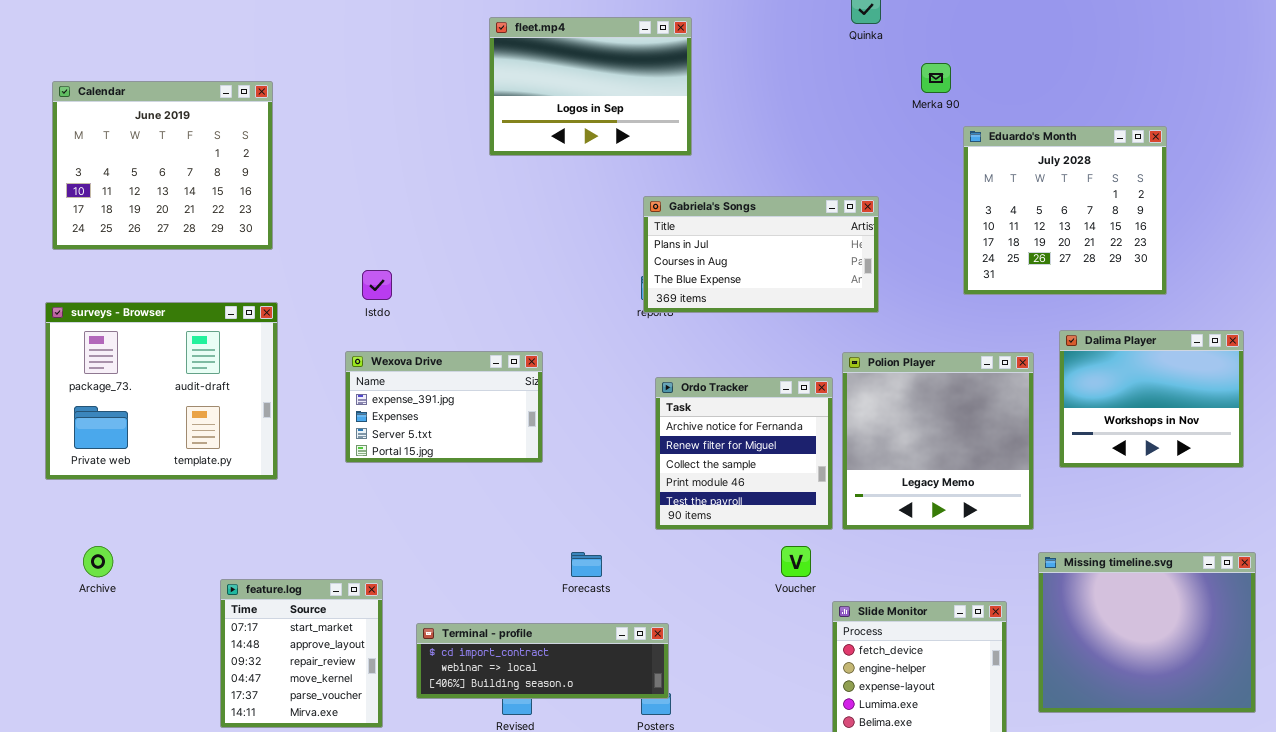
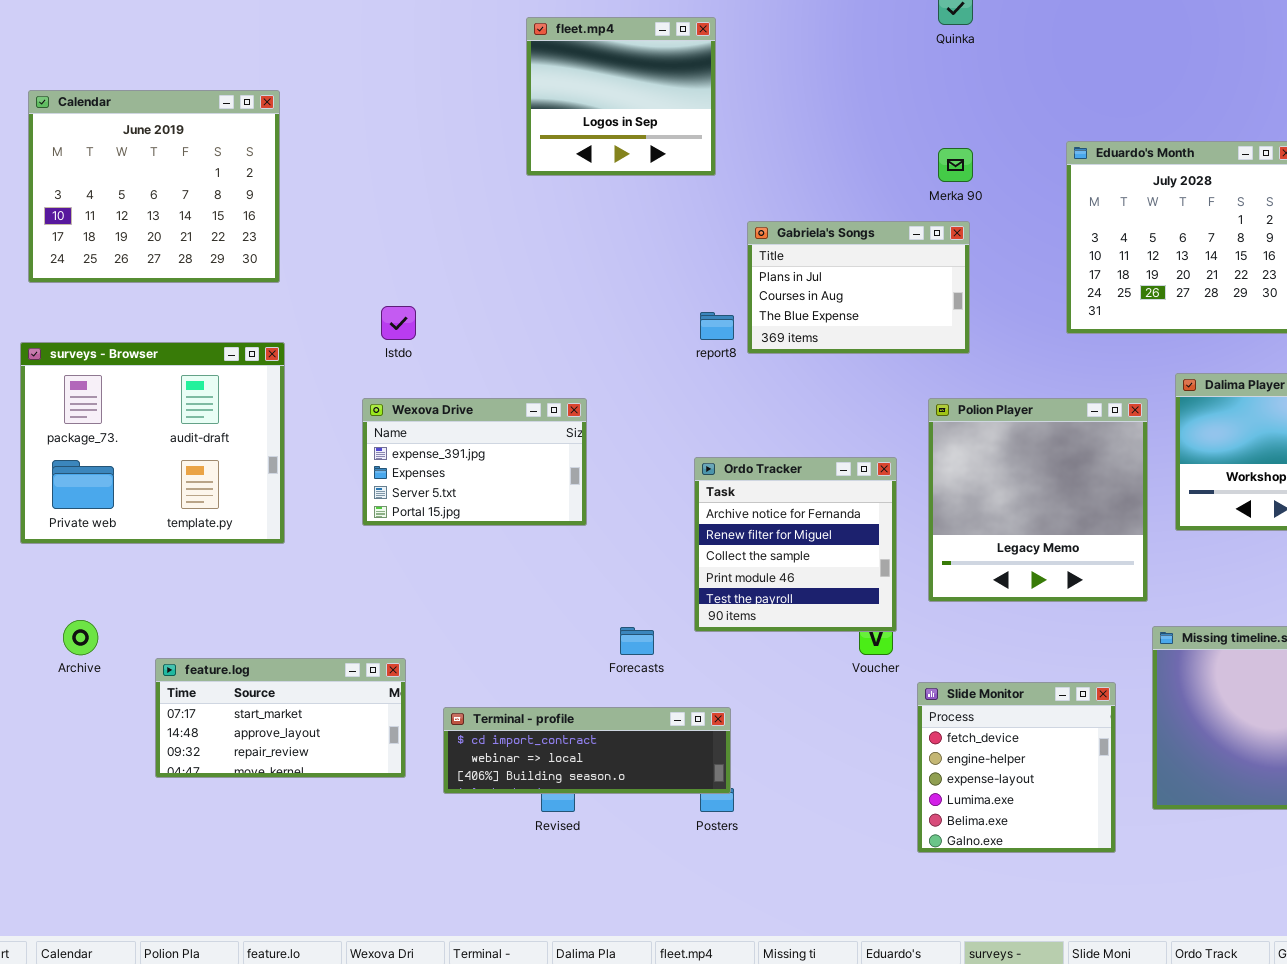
fleet.mp4: [489,17,692,156] -> [526,17,716,176], resized
Merka 90: [921,63,951,93] -> [938,148,973,182], moved
Gabriela's Songs: [643,196,879,313] -> [747,221,970,354], resized
Ordo Tracker: [655,377,833,530] -> [694,457,897,632], moved
feature.log: [220,579,383,728] -> [155,658,406,778], resized

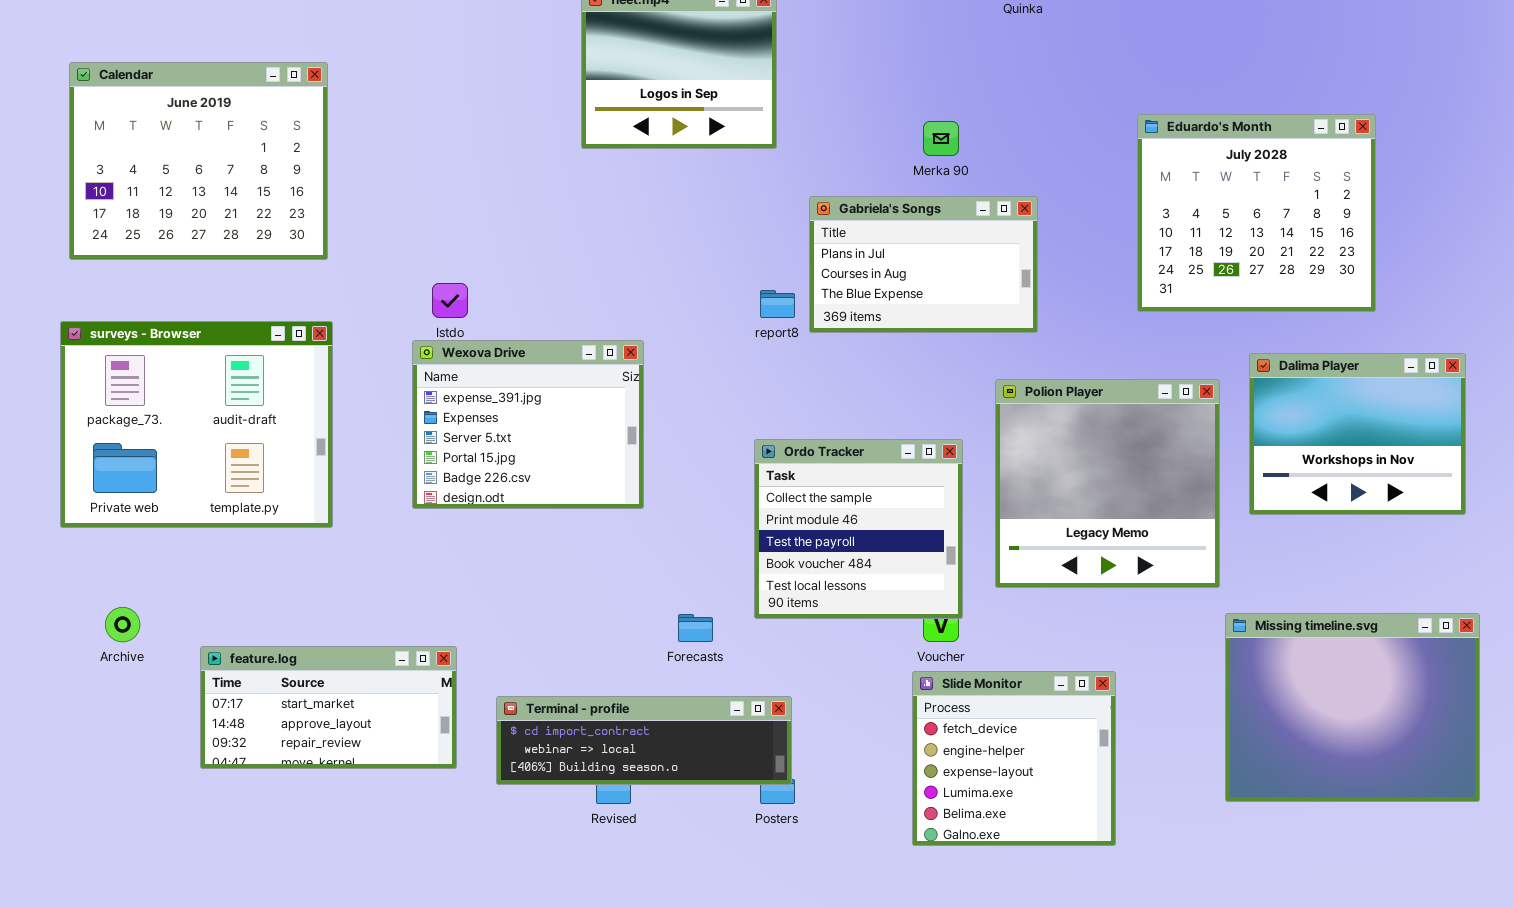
Merka 90: [938,148,973,182] -> [923,121,959,156], moved
Wexova Drive: [362,398,587,526] -> [412,340,644,509], resized
Ordo Tracker: [694,457,897,632] -> [754,439,963,619], scrolled down 2 rows
Slide Monitor: [917,682,1116,853] -> [912,671,1116,846], moved

